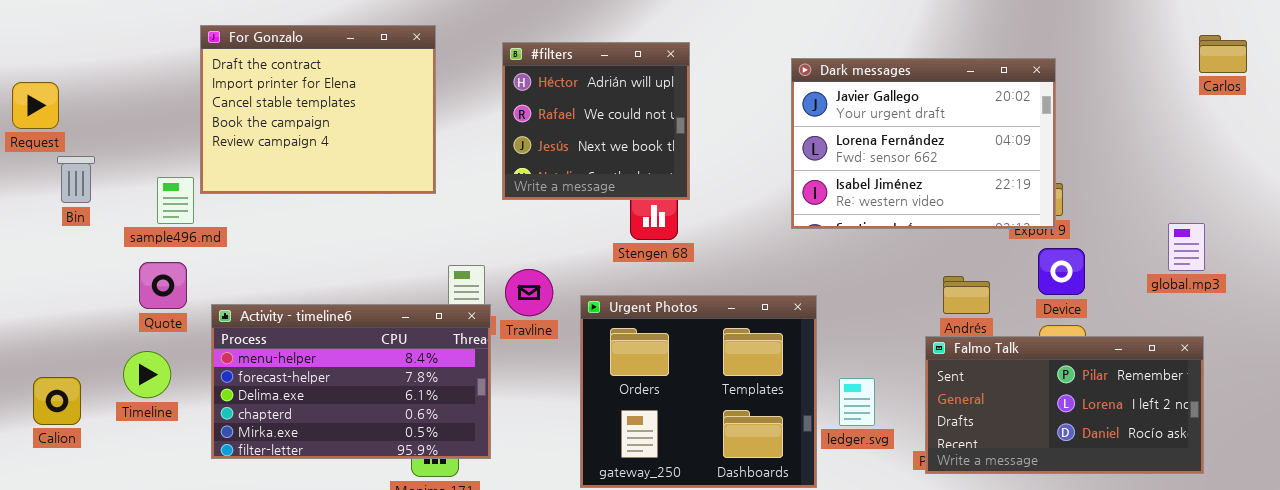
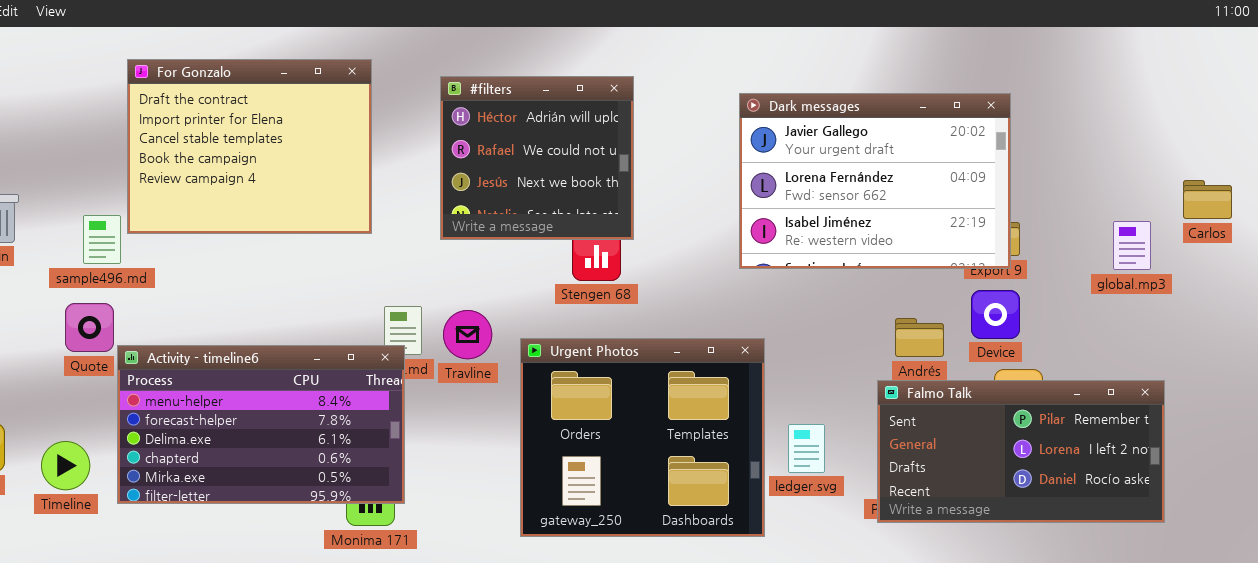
Carlos: [1199,35,1247,73] -> [1183,180,1232,219], moved
global.mp3: [1168,223,1205,271] -> [1113,221,1151,270], moved
Device: [1038,248,1085,295] -> [971,290,1020,339], moved
Activity - timeline6: [211,304,491,459] -> [117,345,405,504], moved
Timeline: [123,351,171,398] -> [41,441,90,490], moved

